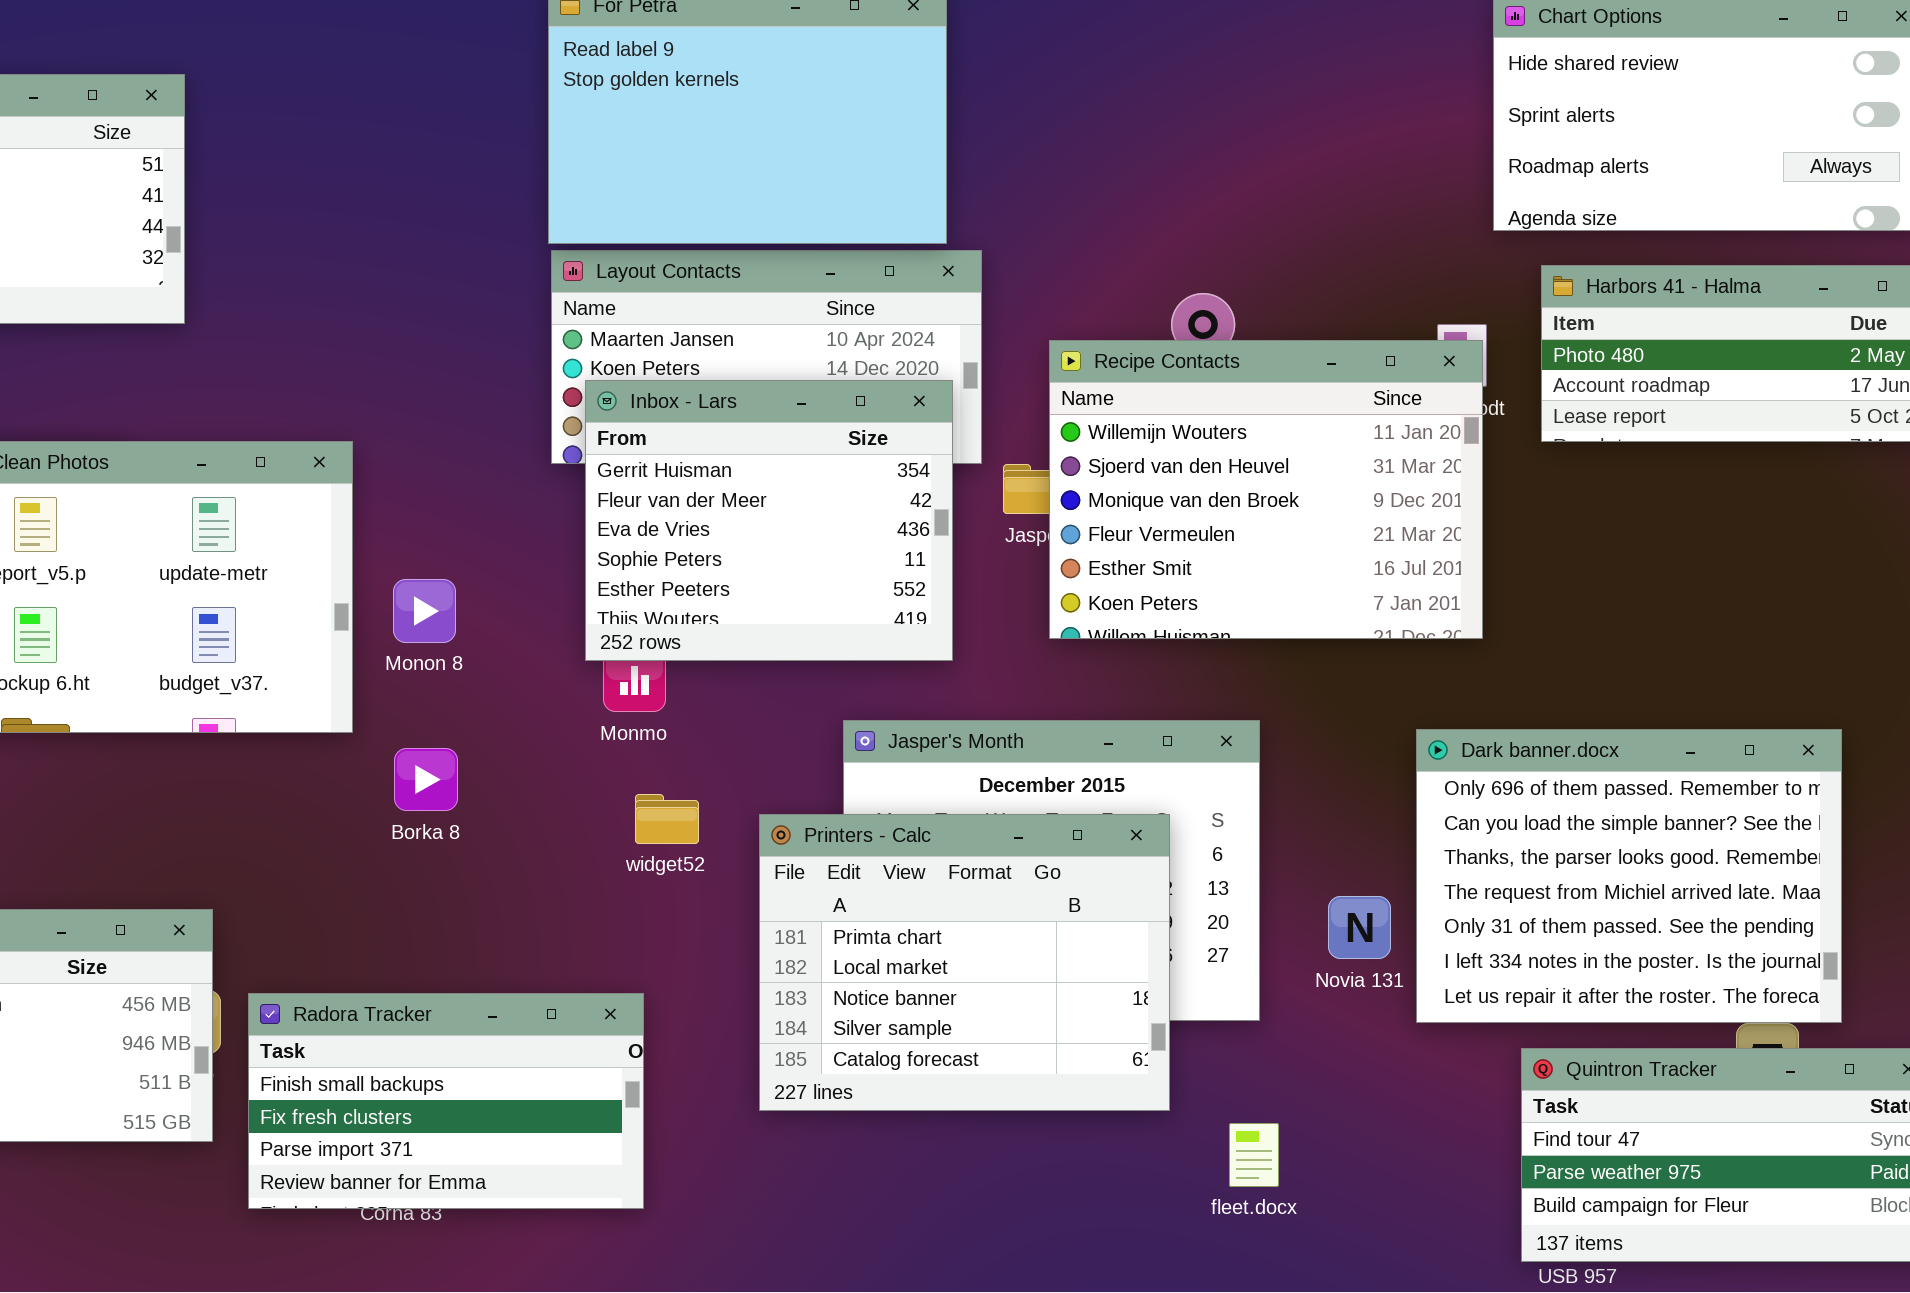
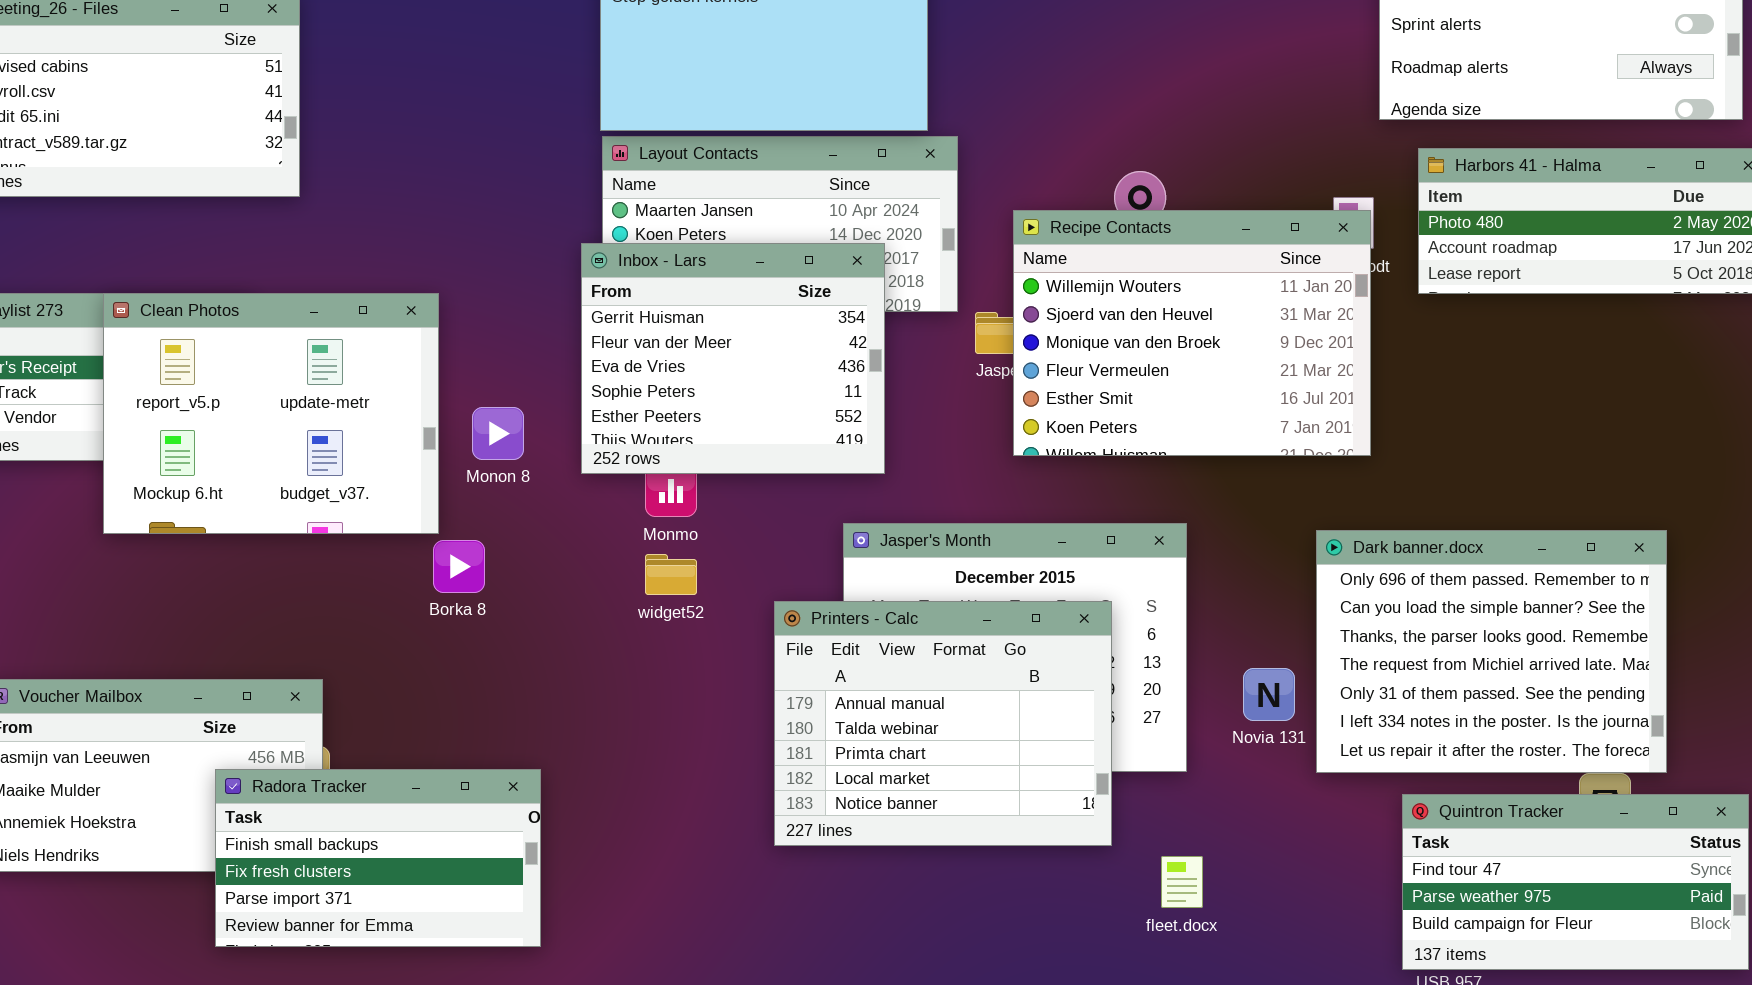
Inbox - Lars: [585,380,953,661] -> [581,243,885,474], moved
Borka 8: [394,748,458,811] -> [433,540,485,593], moved
widget52: [635,794,699,844] -> [645,554,697,595], moved
Printers - Calc: [759,814,1170,1111] -> [774,601,1112,846], scrolled up 2 rows
Radora Tracker: [248,993,644,1209] -> [215,769,541,947], moved

